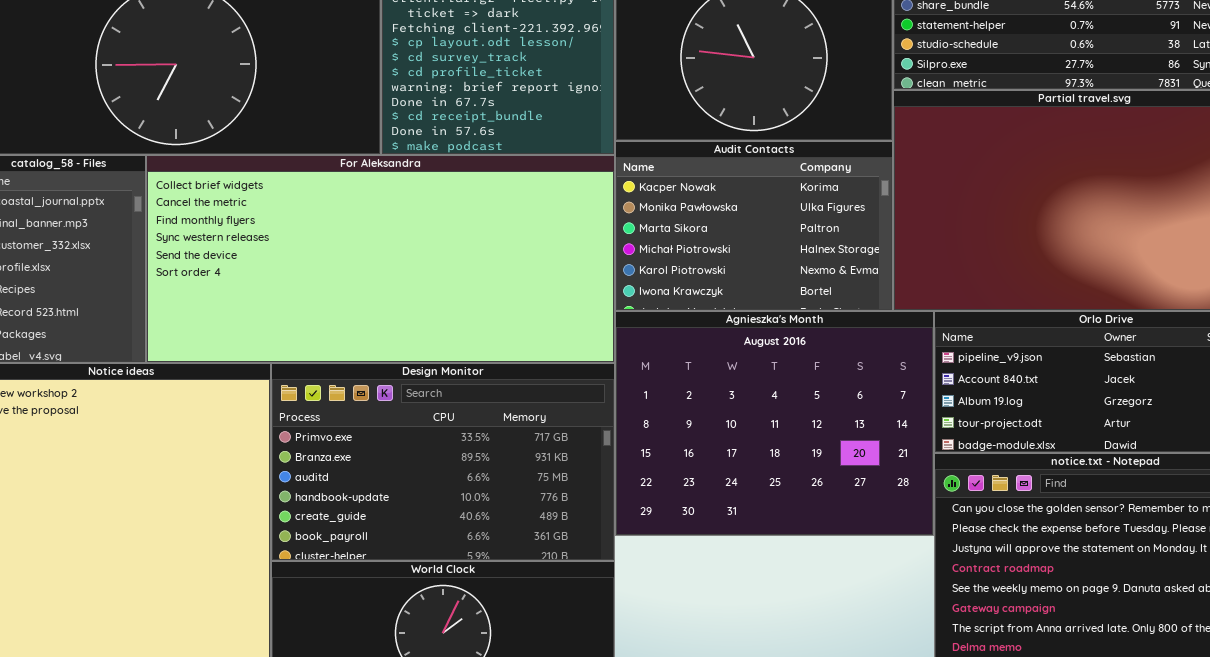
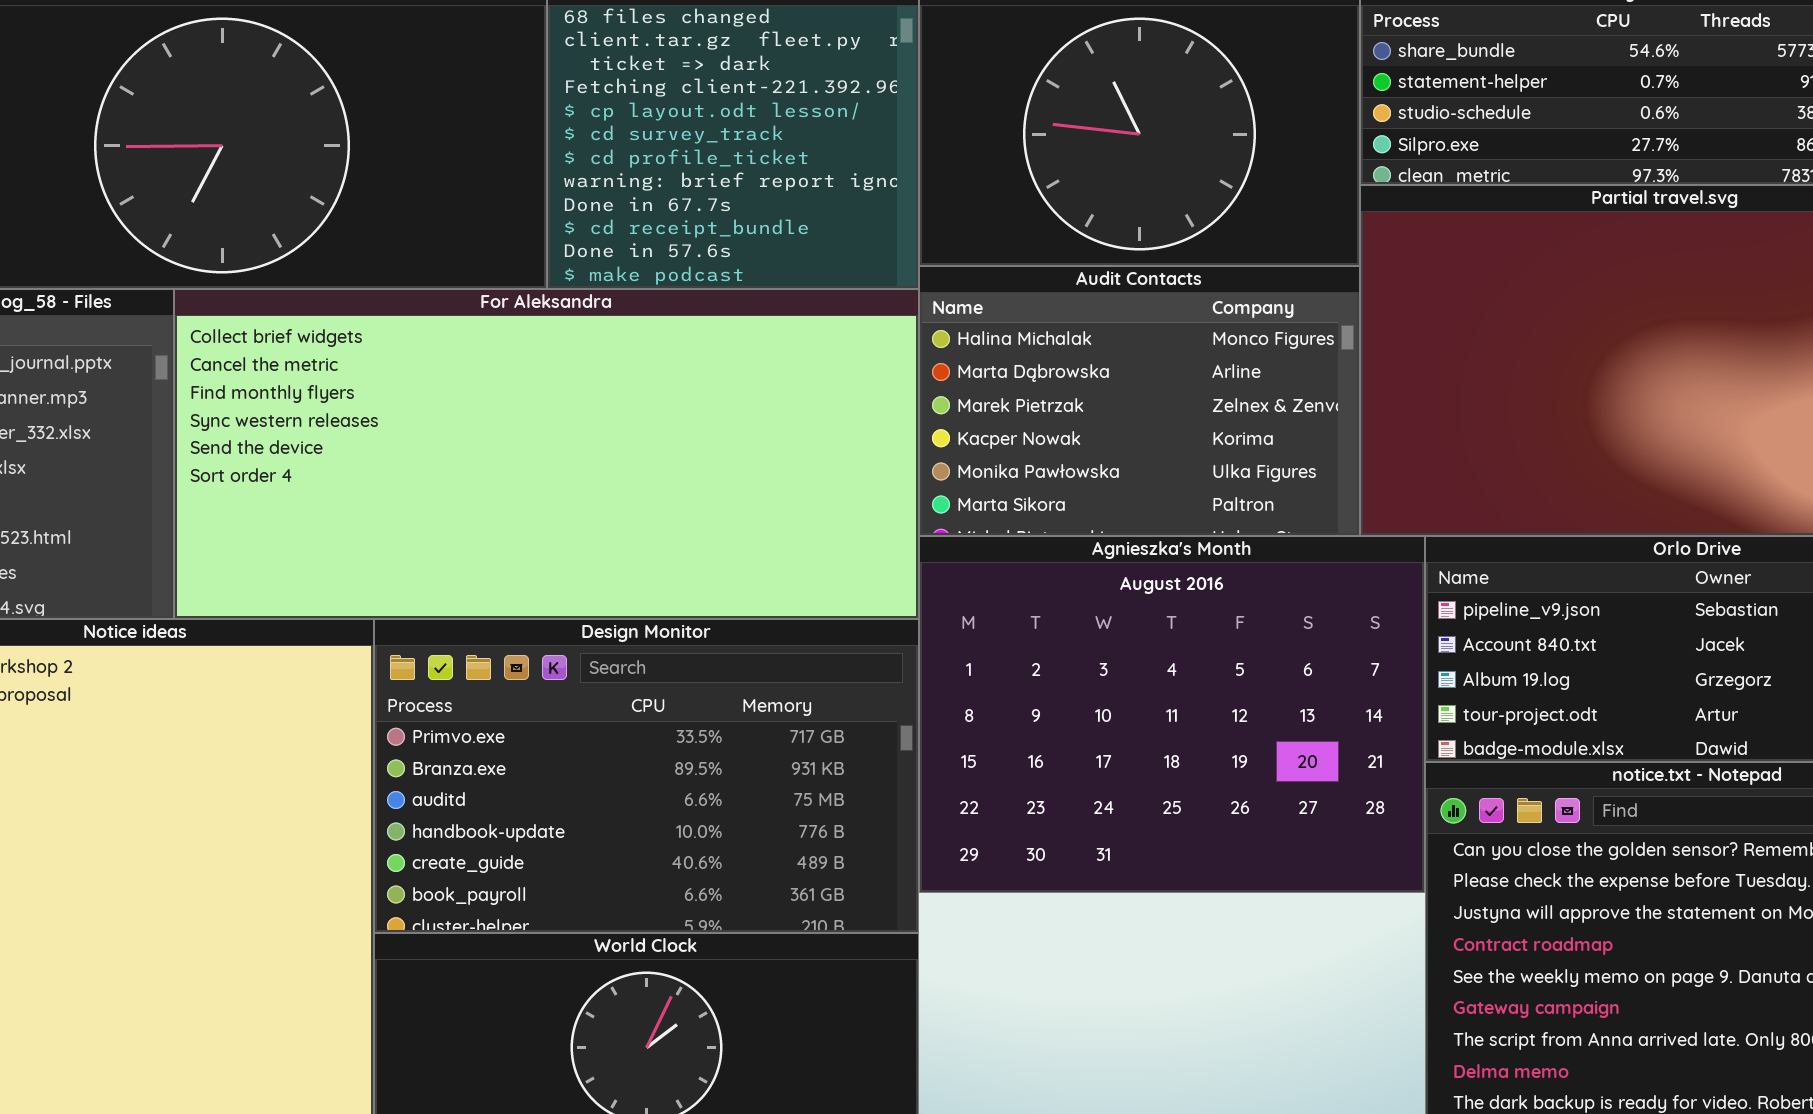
Audit Contacts: [615,141,893,311] -> [919,266,1360,536], scrolled up 3 rows

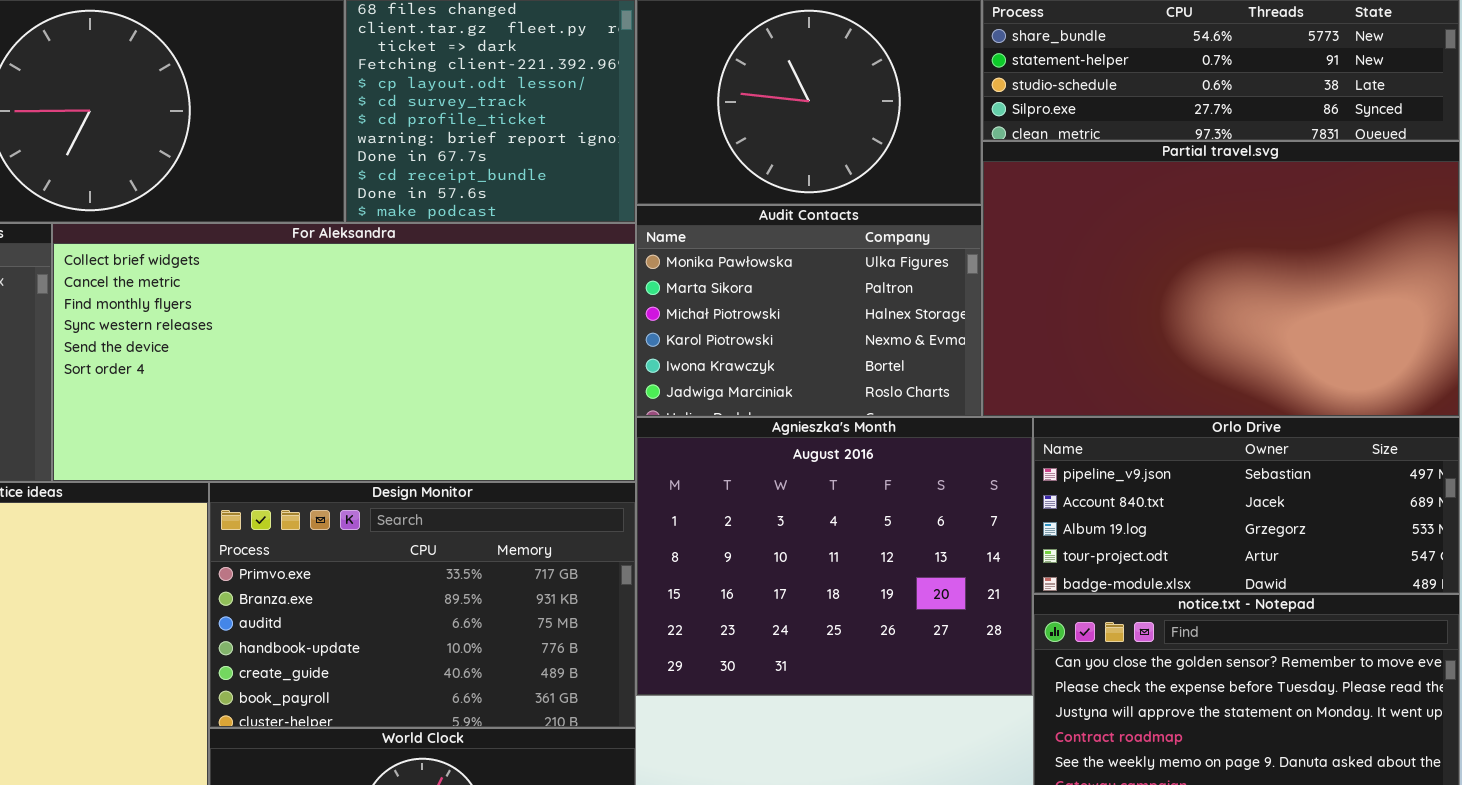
Audit Contacts: [919,266,1360,536] -> [636,205,982,417], scrolled down 4 rows

